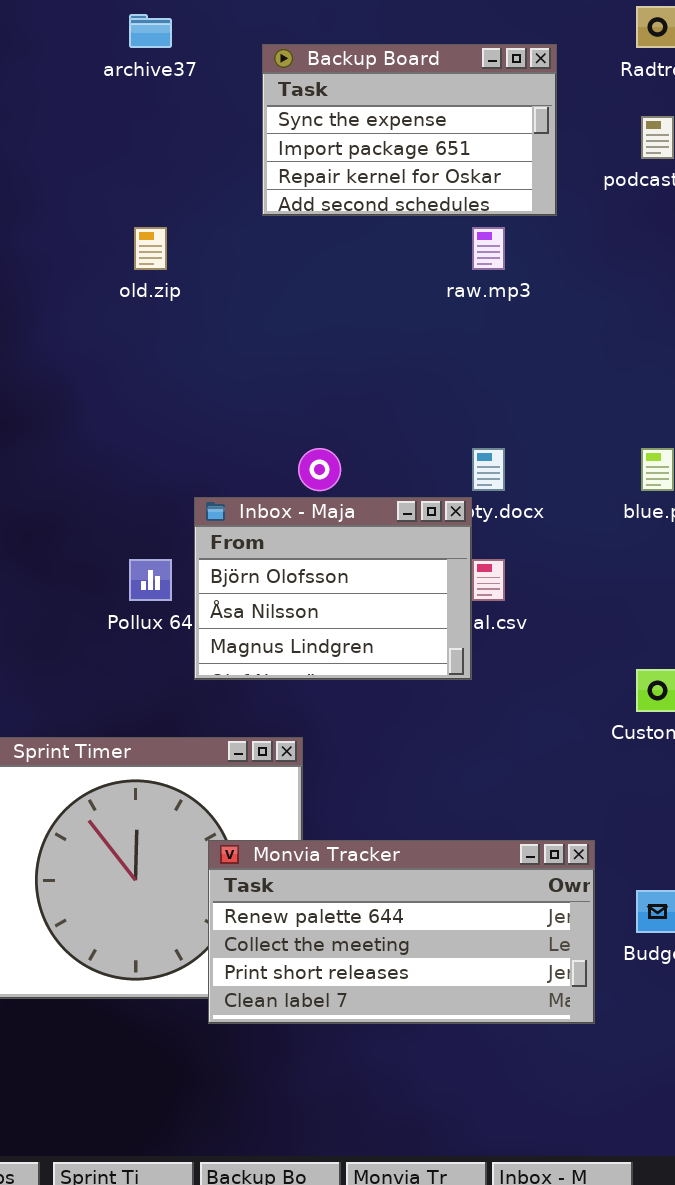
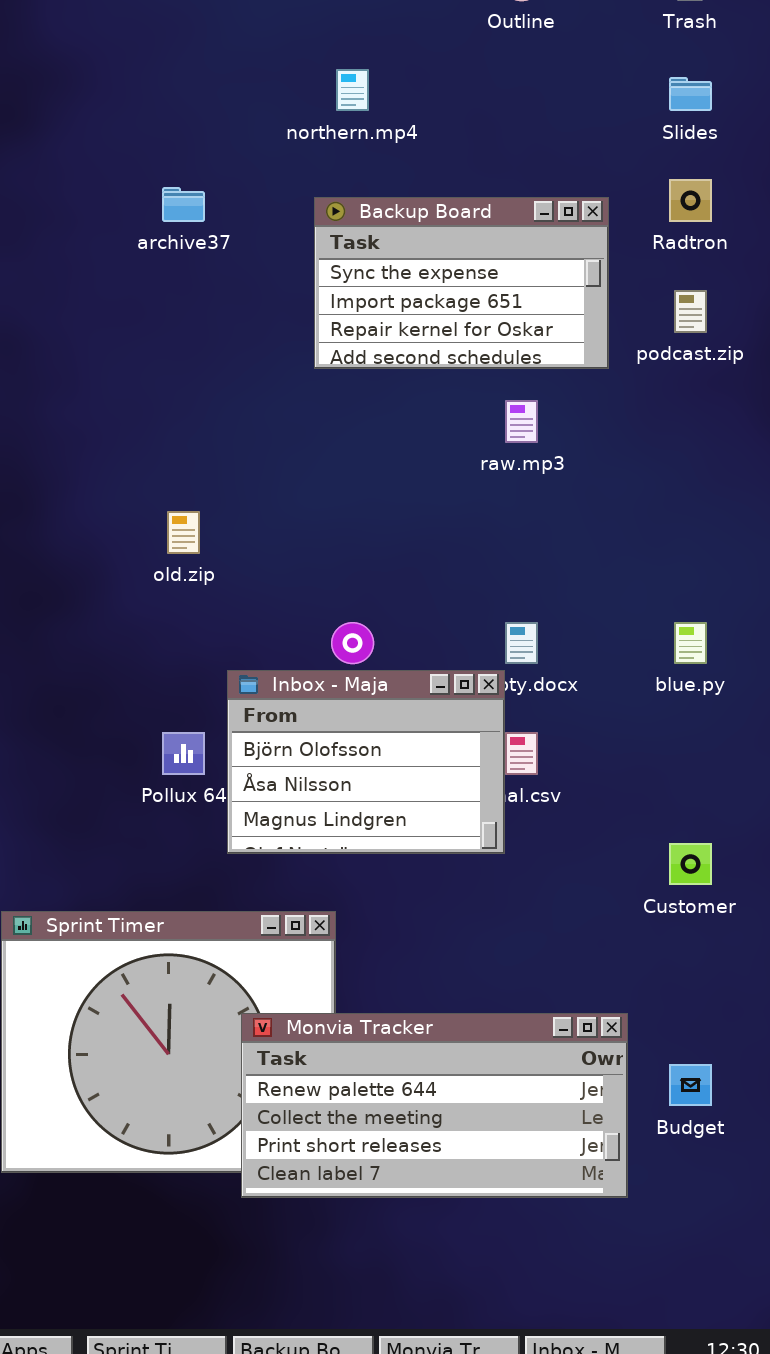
Backup Board: [262,44,557,216] -> [314,197,609,369], moved
old.zip: [134,227,167,270] -> [167,511,200,554], moved

